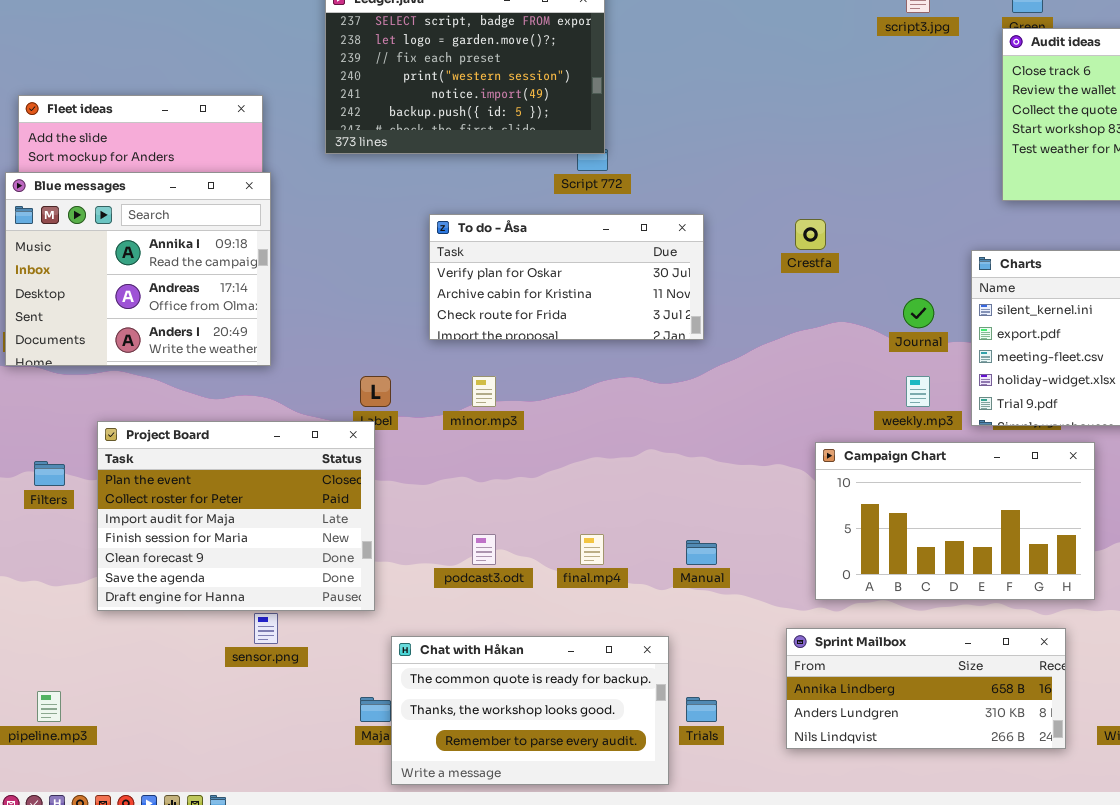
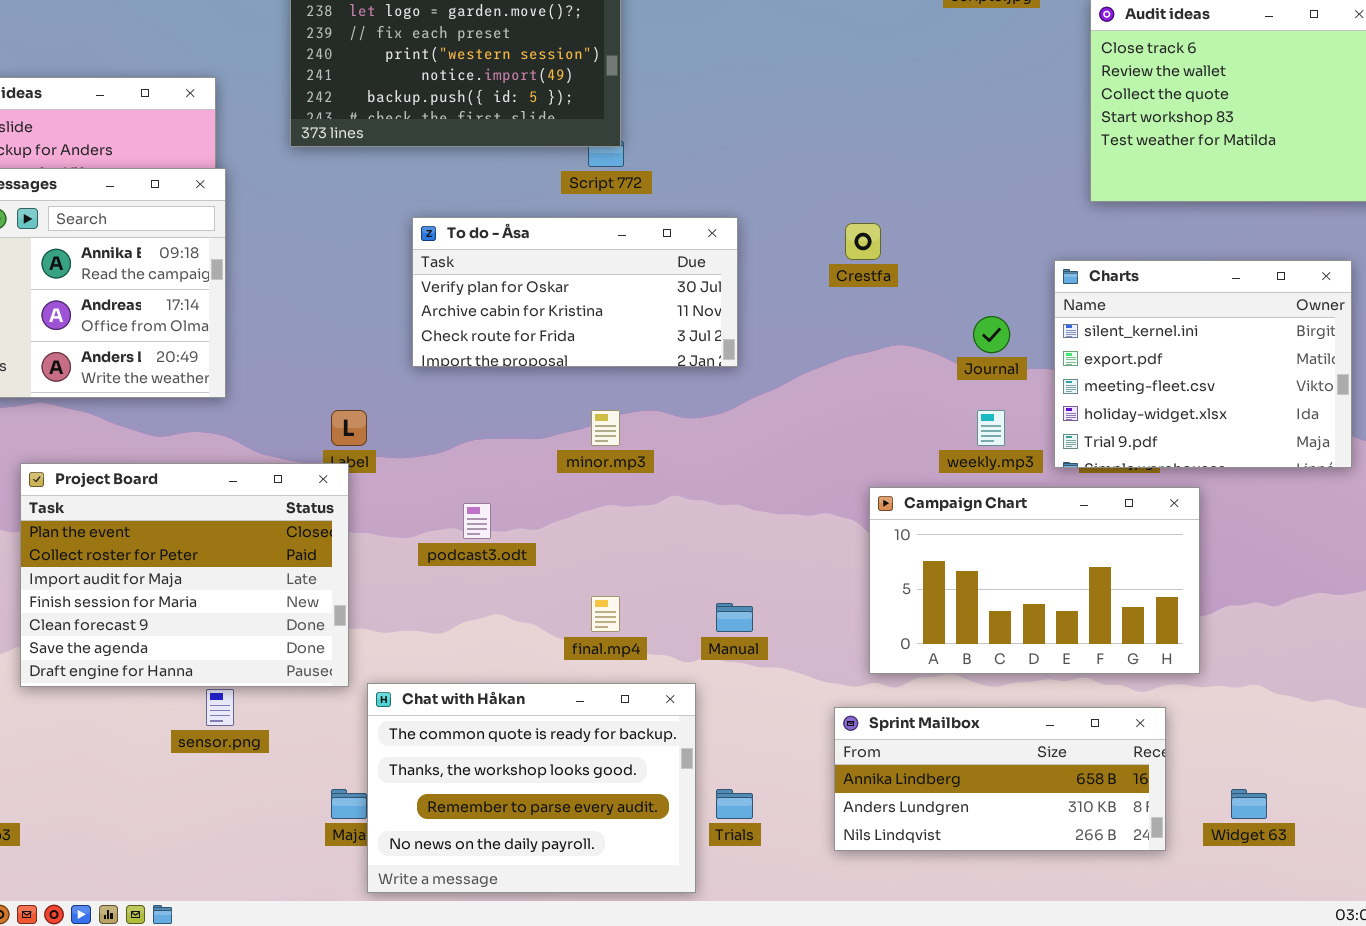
minor.mp3: [472,376,496,407] -> [591,410,620,446], moved
podcast3.odt: [472,534,496,565] -> [463,503,491,539], moved
Chat with Håkan: [391,636,669,785] -> [367,683,696,893], resized

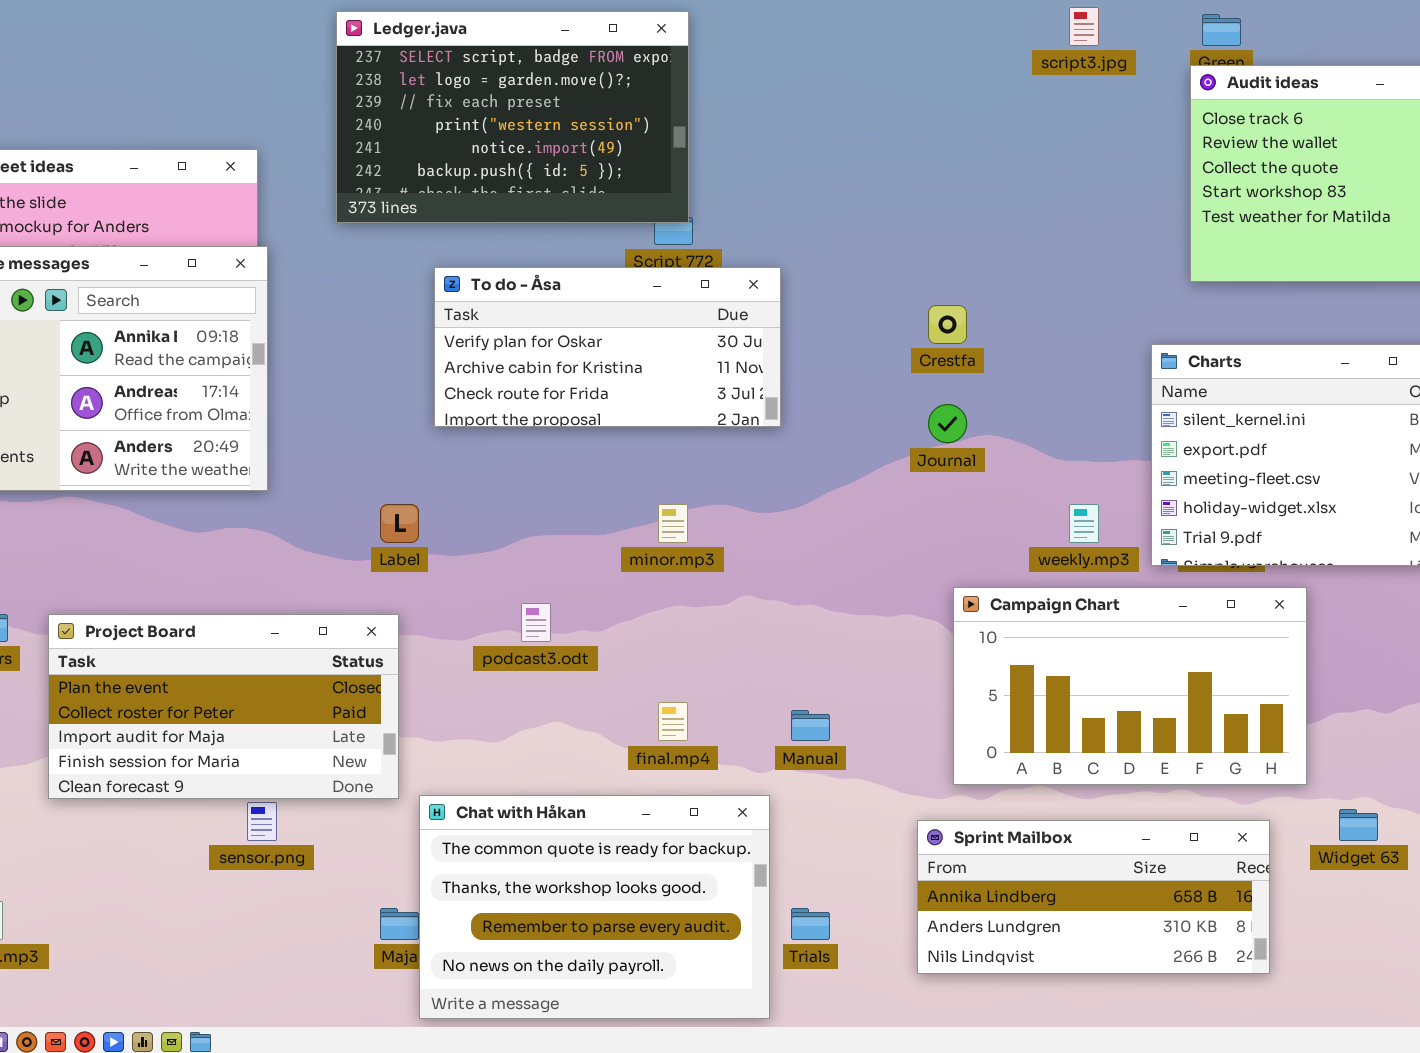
To do - Åsa: [412,217,738,367] -> [434,267,781,427], moved
Journal: [973,316,1010,353] -> [928,404,967,443], moved
Project Board: [20,463,349,687] -> [48,614,399,799], resized
Widget 63: [1231,789,1267,819] -> [1339,809,1378,841], moved

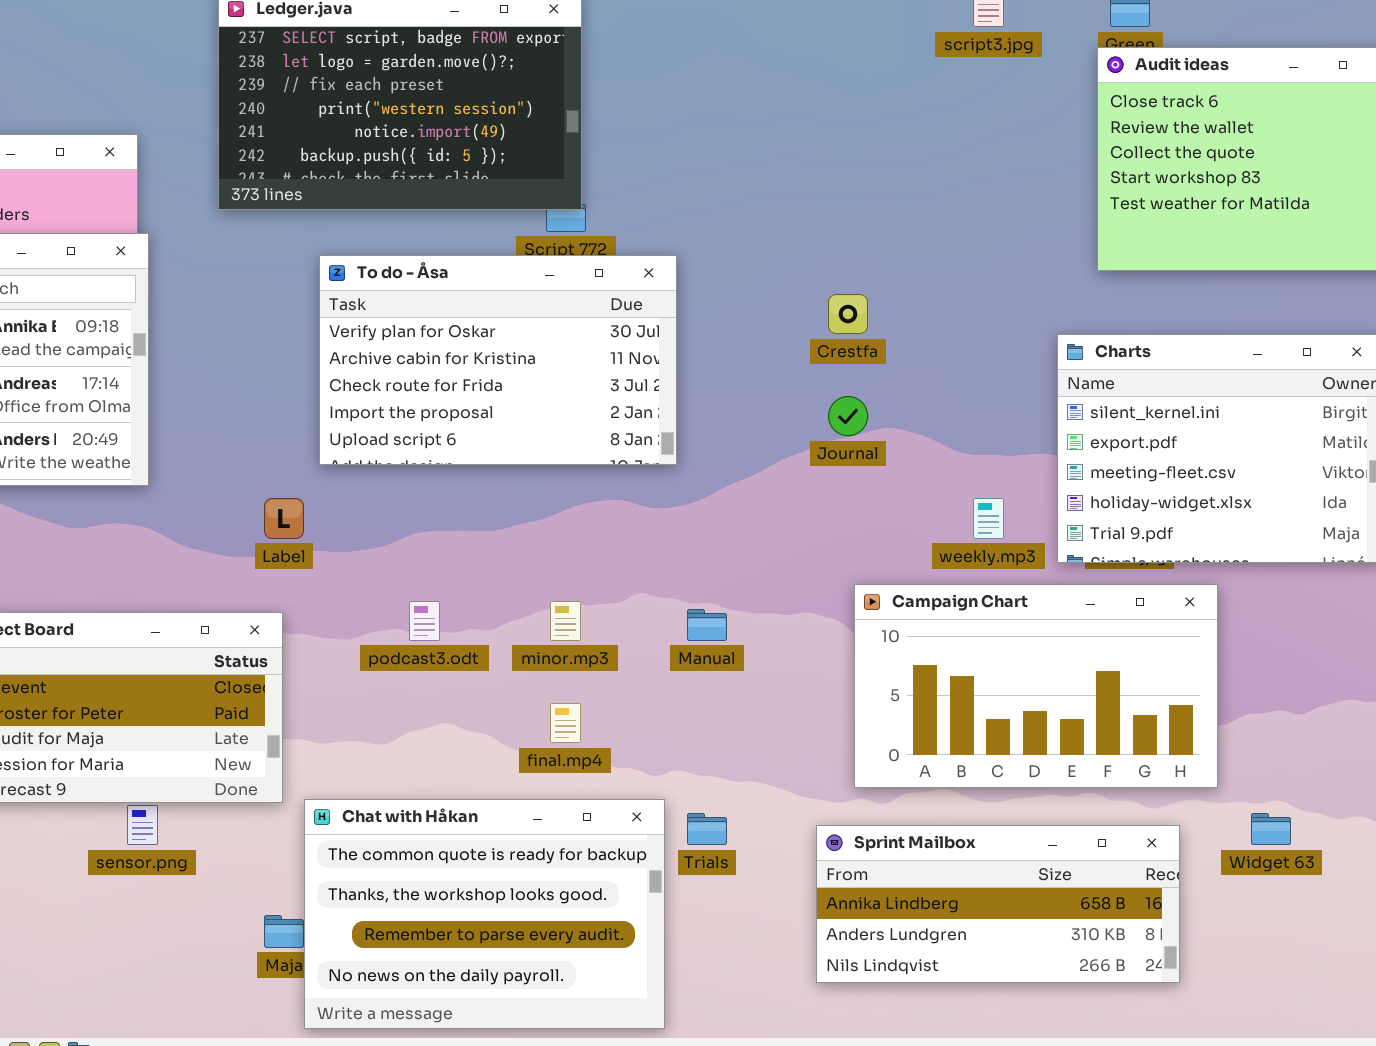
To do - Åsa: [434,267,781,427] -> [319,255,677,465], resized
minor.mp3: [658,504,688,543] -> [550,601,581,641], moved
Manual: [791,710,830,741] -> [687,609,727,641], moved
Trials: [791,908,830,940] -> [687,813,727,845], moved

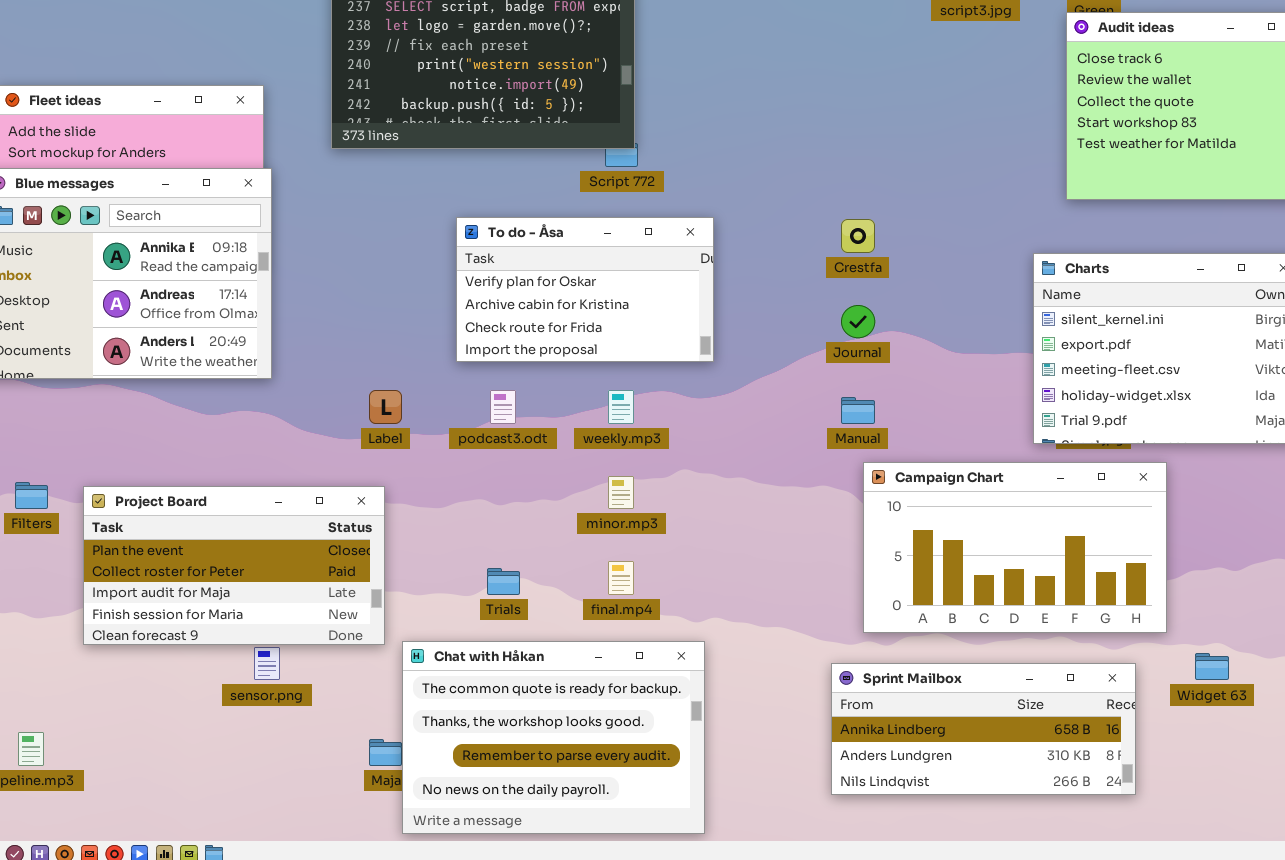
To do - Åsa: [319,255,677,465] -> [456,217,714,362], resized
weekly.mp3: [973,498,1004,539] -> [608,390,634,424], moved
podcast3.odt: [409,601,440,641] -> [490,390,516,424], moved
Manual: [687,609,727,641] -> [841,397,875,424], moved
Trials: [687,813,727,845] -> [487,568,520,595], moved

